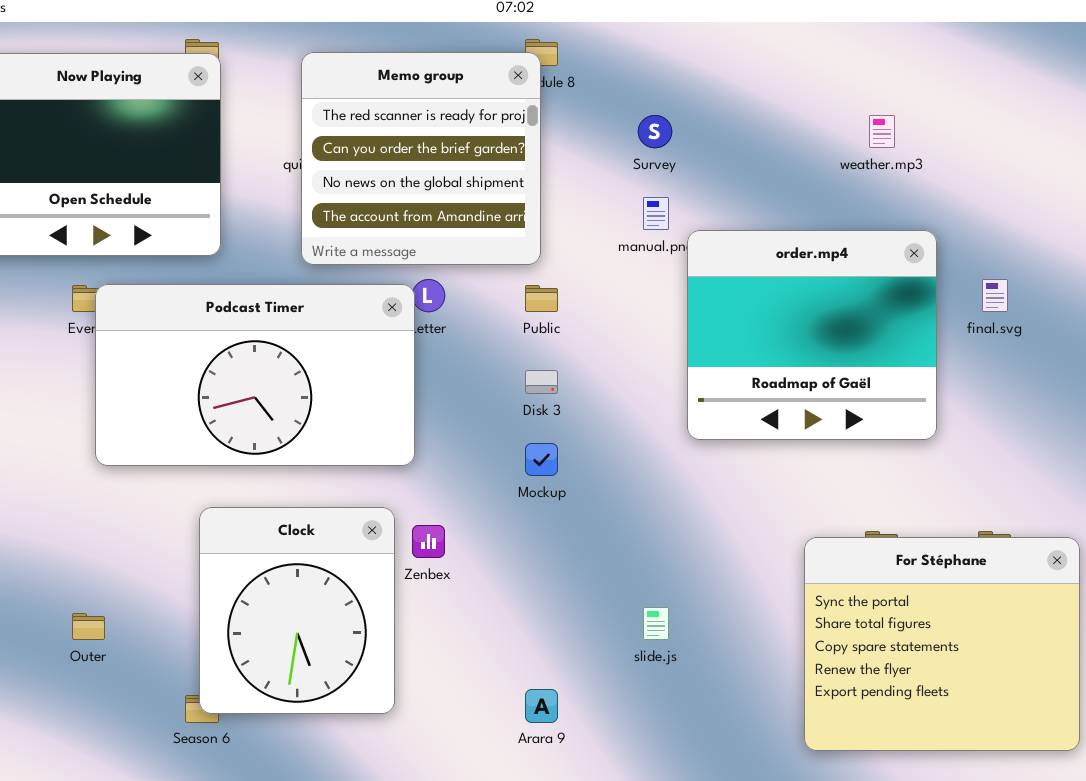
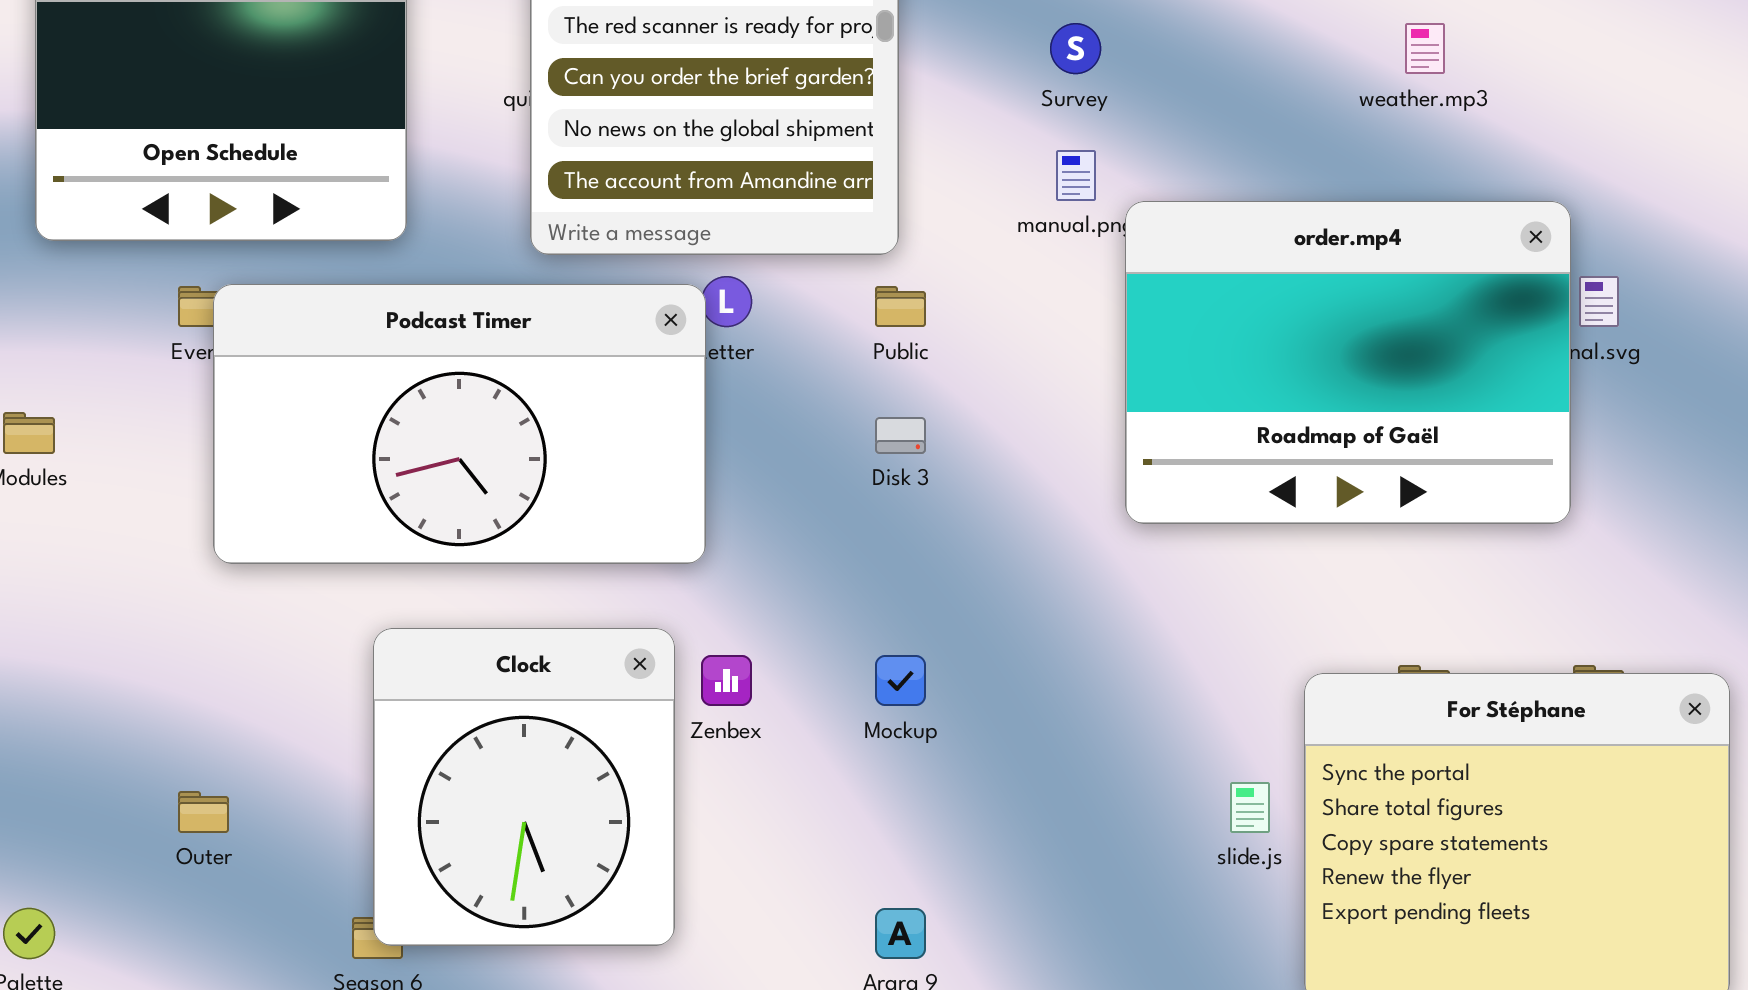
order.mp4: [687,230,937,440] -> [1125,201,1571,524], resized
Mockup: [525,443,558,476] -> [875,655,926,706], moved
slide.js: [643,607,669,640] -> [1230,782,1270,833], moved

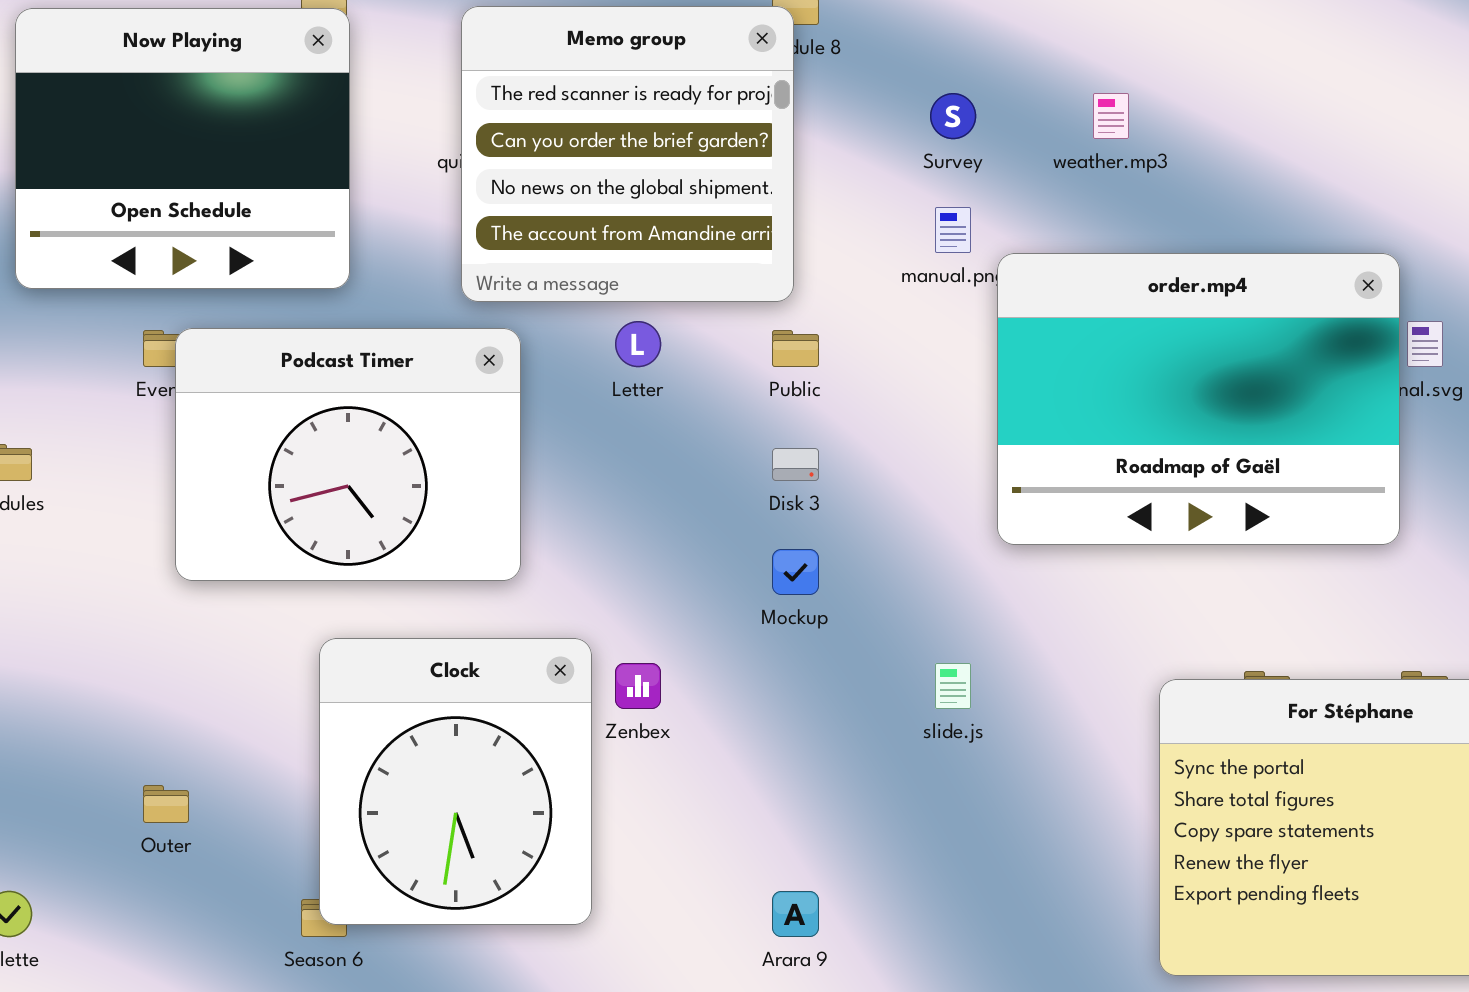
weather.mp3: [1405,23,1445,74] -> [1093,93,1129,139], moved
Podcast Timer: [213,284,706,564] -> [175,328,521,581], resized
Mockup: [875,655,926,706] -> [772,549,819,595], moved
slide.js: [1230,782,1270,833] -> [935,663,971,709], moved

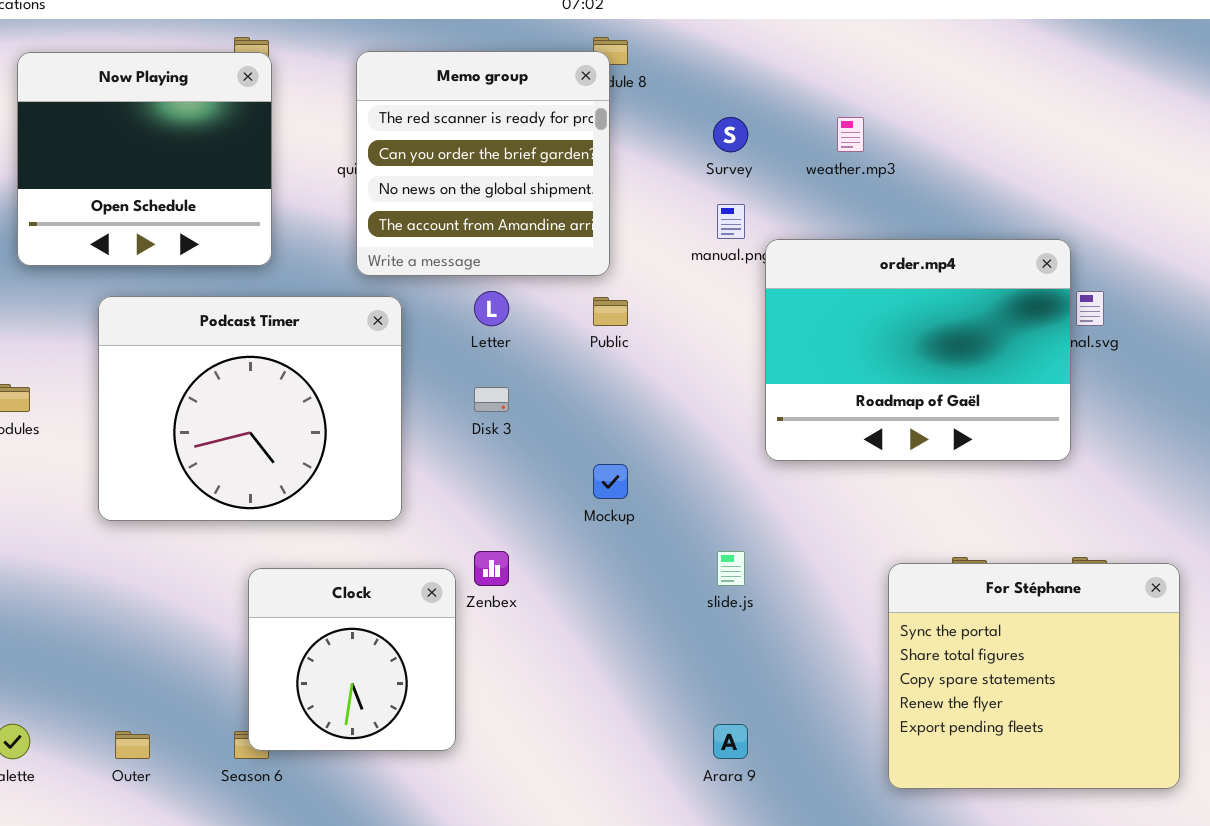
Podcast Timer: [175,328,521,581] -> [98,296,402,521], resized
Disk 3: [772,448,819,481] -> [474,387,509,412], moved
Clock: [319,638,592,925] -> [248,568,456,751], resized
Outer: [143,785,189,823] -> [115,731,150,759], moved
Arara 9: [772,891,819,937] -> [713,724,748,759], moved

